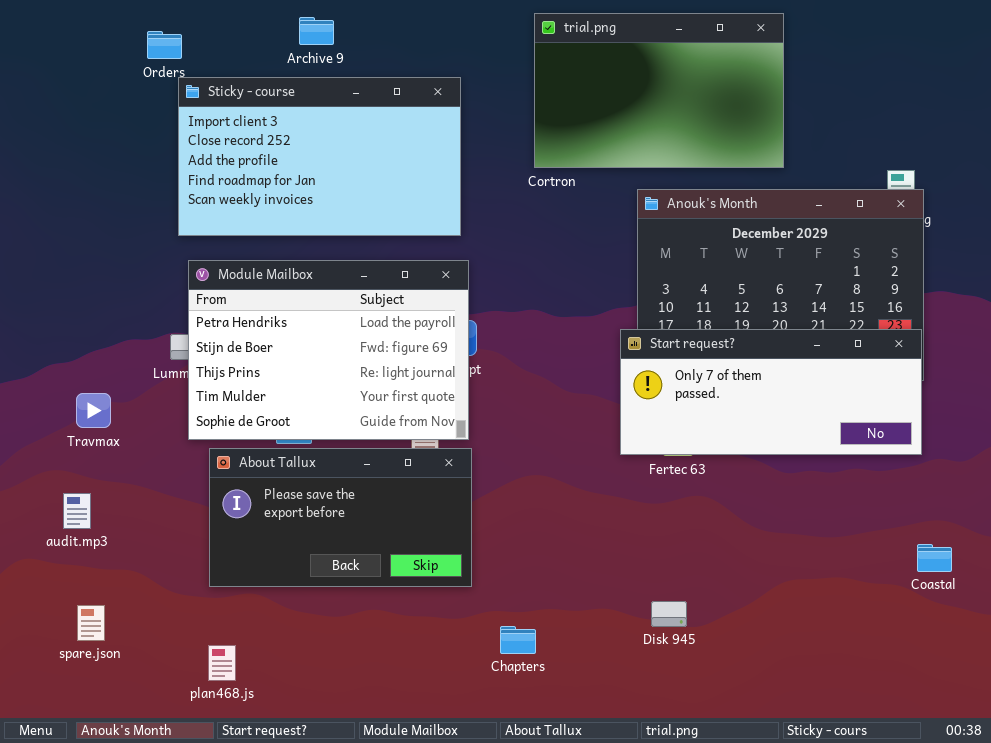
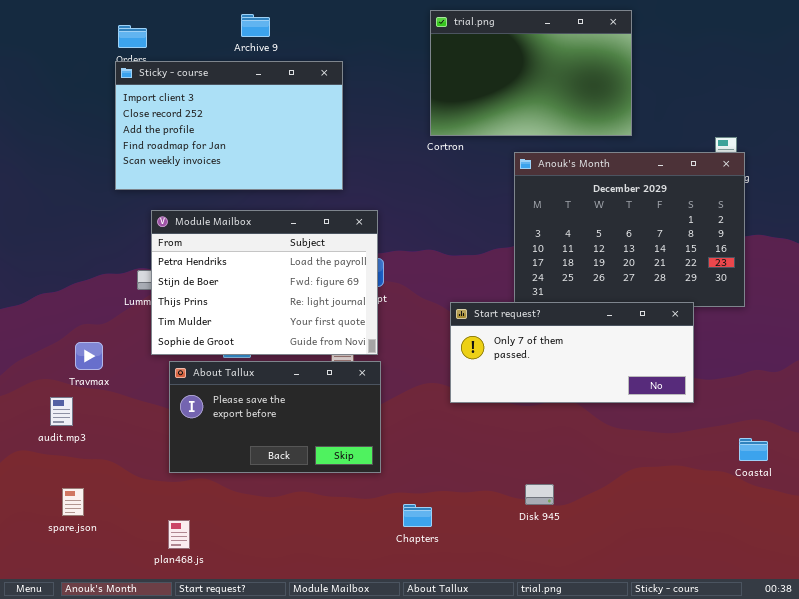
Sticky - course: [178,77,461,236] -> [115,61,343,190], moved
Start request?: [620,329,922,455] -> [450,302,694,403], moved
Travmax: [76,393,111,428] -> [75,342,103,370], moved

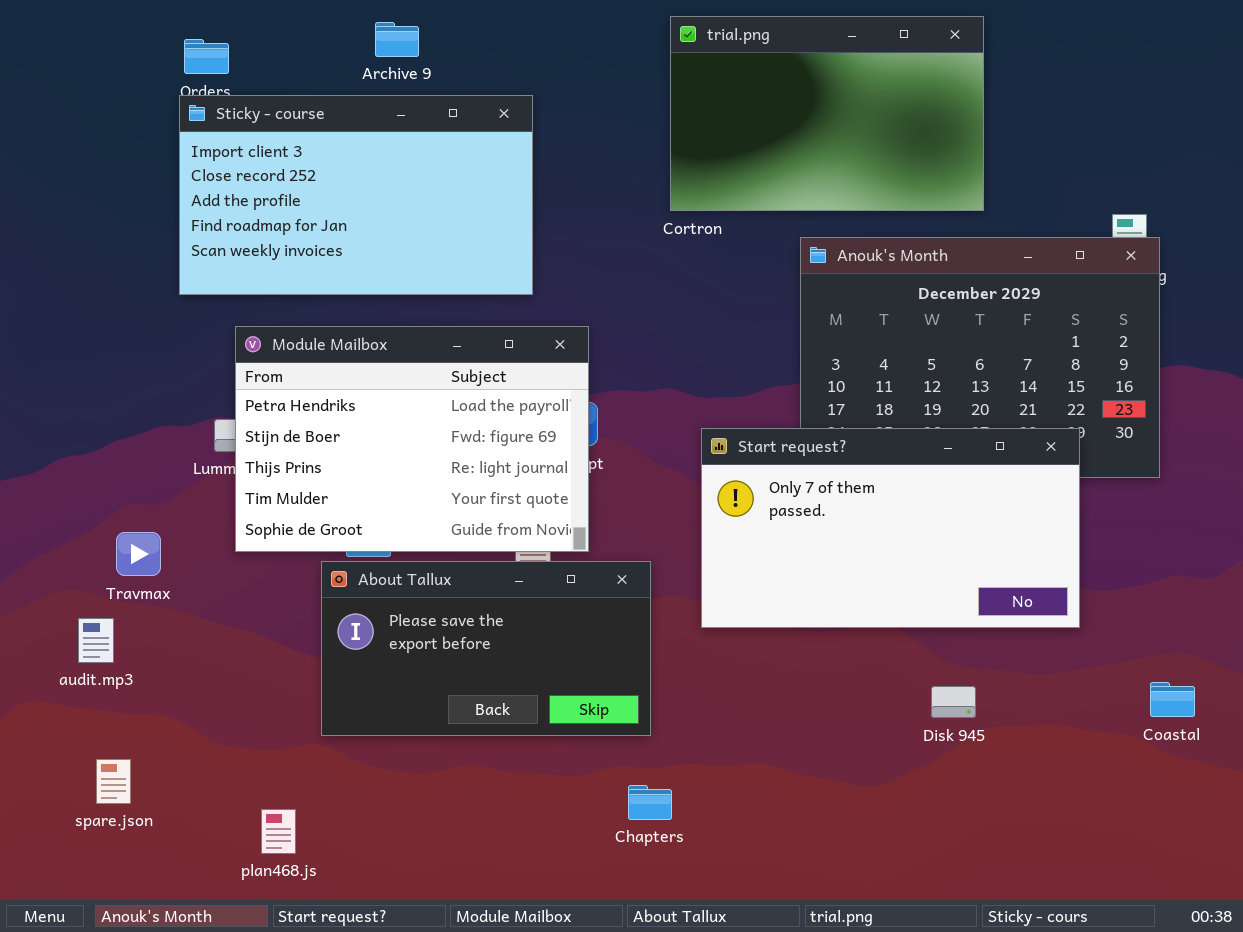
Start request?: [450,302,694,403] -> [701,428,1080,628], resized
About Tallux: [169,361,381,473] -> [321,561,651,736], moved
Disk 945: [525,484,554,505] -> [931,686,976,718], moved

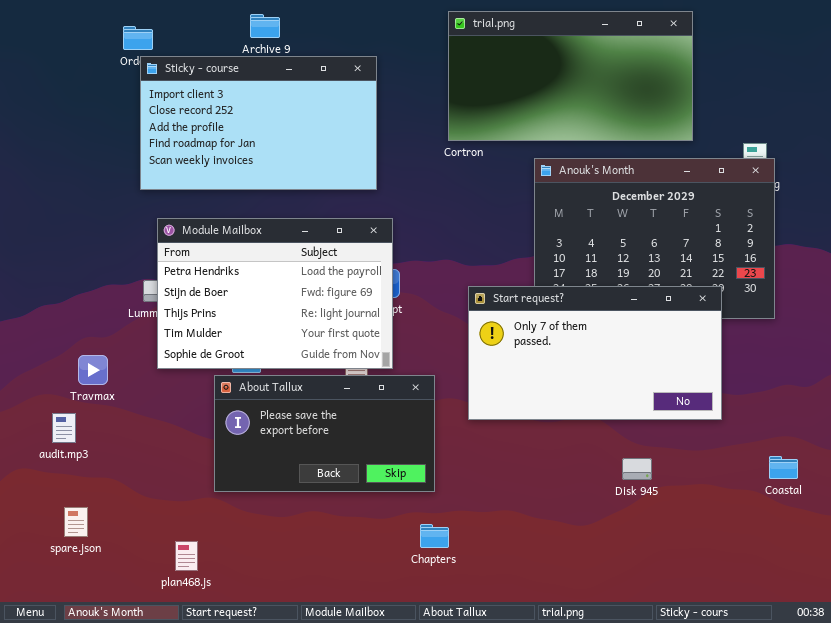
trial.png: [670,16,984,211] -> [448,11,693,141], resized
Sticky - course: [179,95,533,295] -> [140,56,377,190], moved

